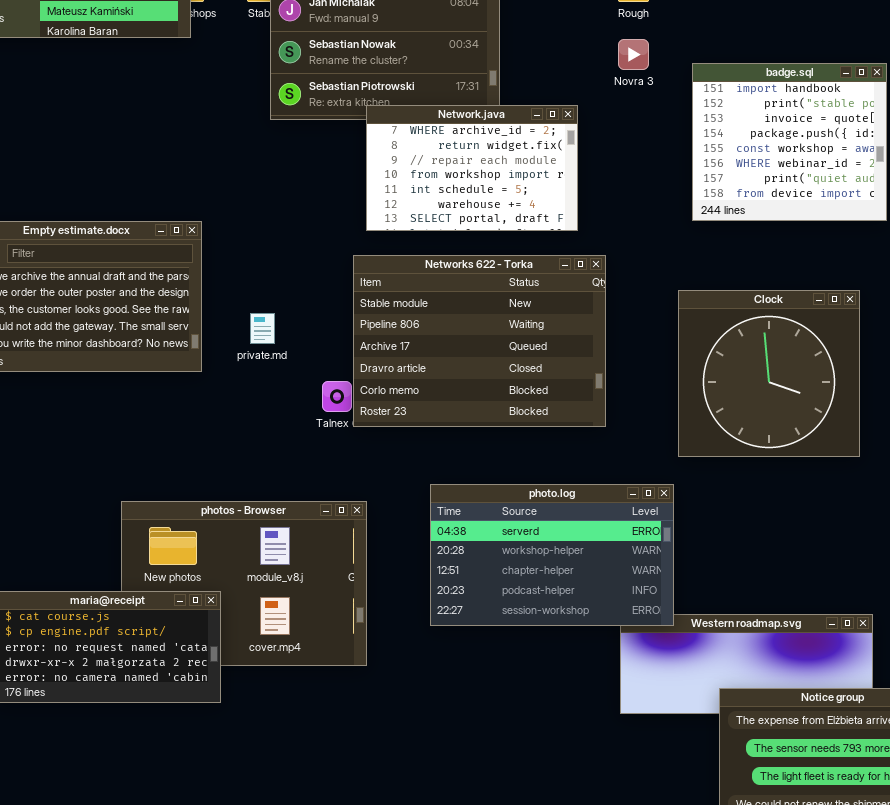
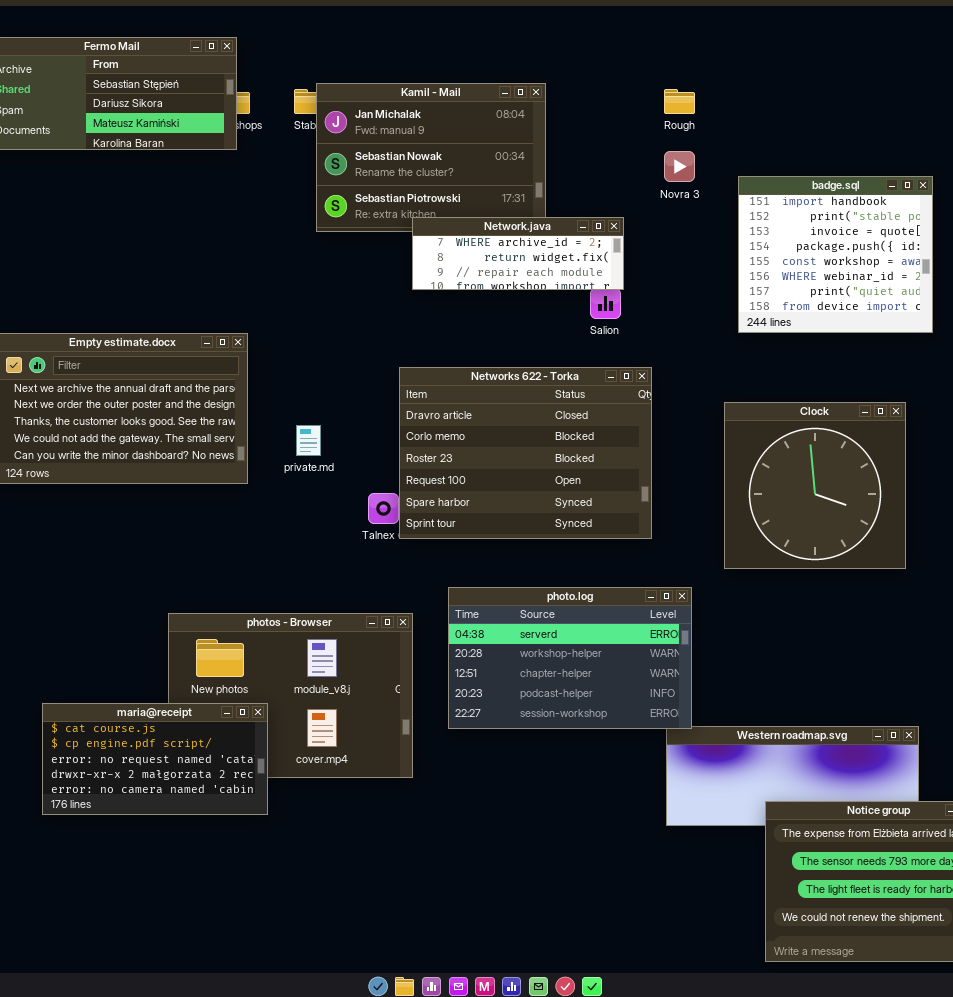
Network.java: [366,105,578,231] -> [412,217,624,290], resized
Networks 622 - Torka: [353,255,606,427] -> [399,367,652,539], scrolled down 3 rows
photo.log: [430,484,674,626] -> [448,587,692,729], moved

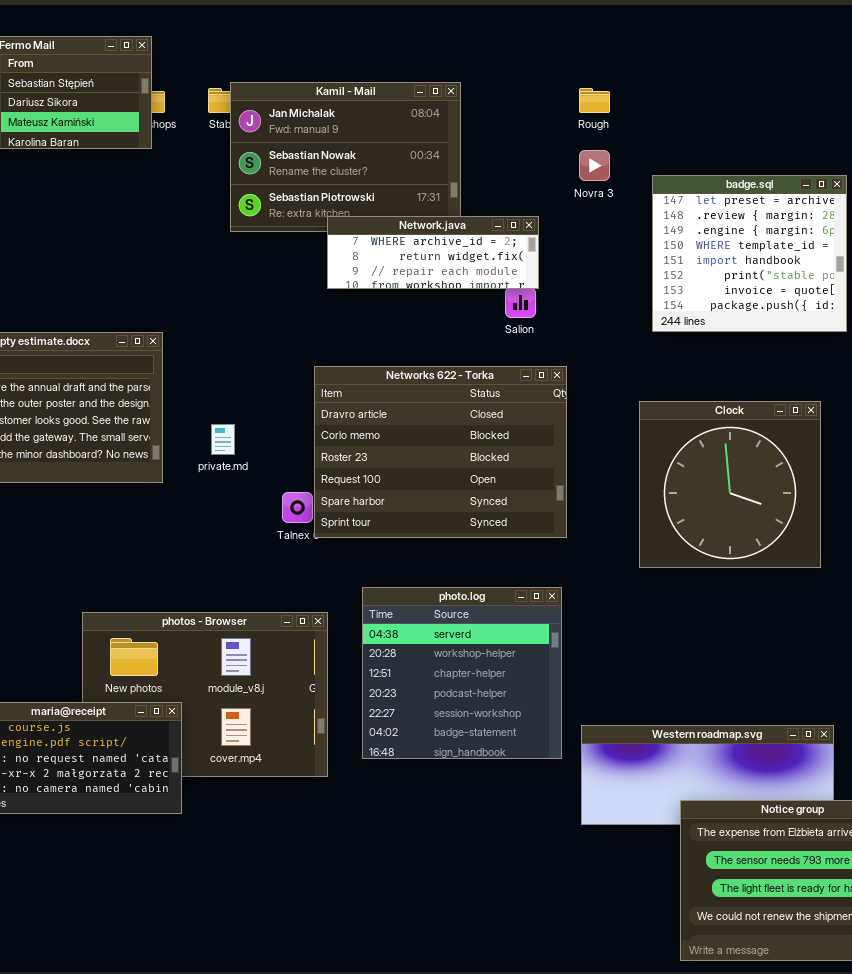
badge.sql: [738,176,933,333] -> [652,175,847,332], scrolled up 4 rows
photo.log: [448,587,692,729] -> [362,587,562,759], resized

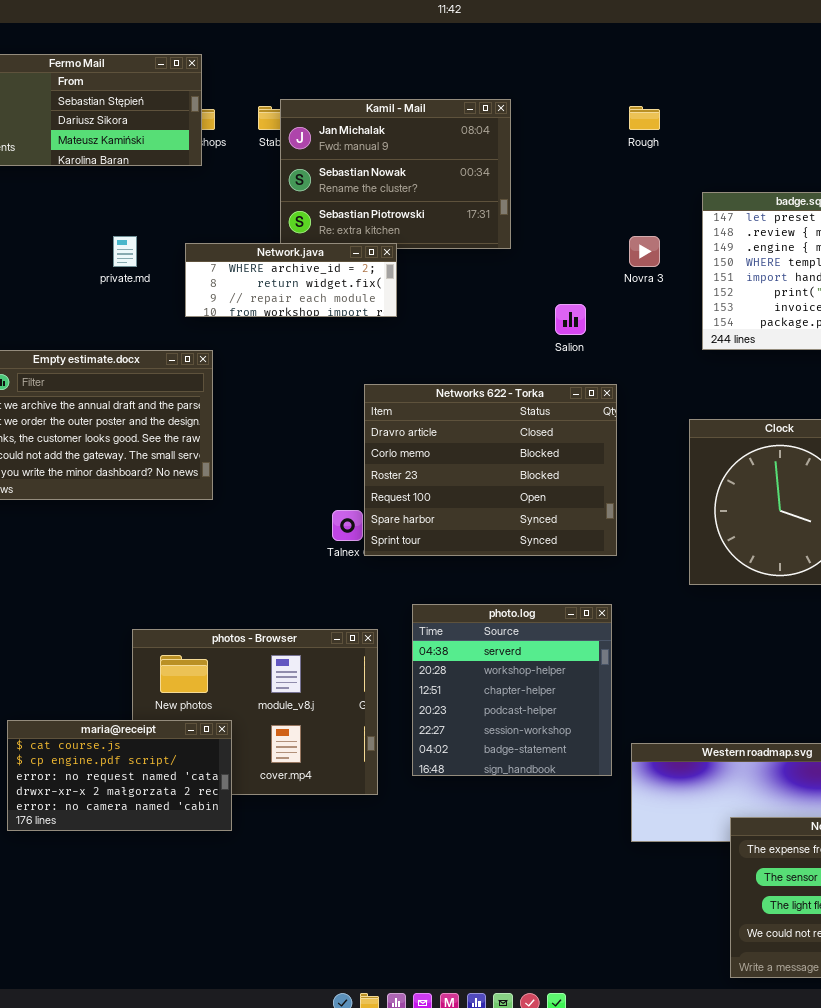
Novra 3: [579,150,610,181] -> [629,236,660,267], moved
Network.java: [327,216,539,289] -> [185,243,397,317], moved
private.md: [211,424,235,455] -> [113,236,137,267], moved

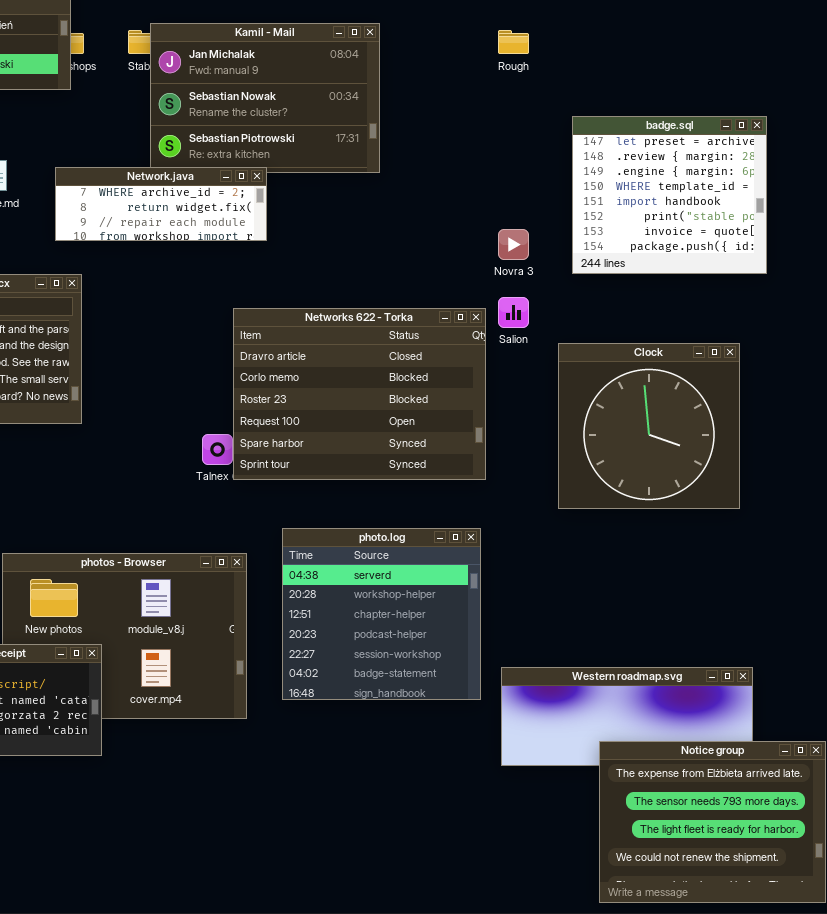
Novra 3: [629,236,660,267] -> [498,229,529,260], moved
Salion: [555,304,586,335] -> [498,297,529,328], moved

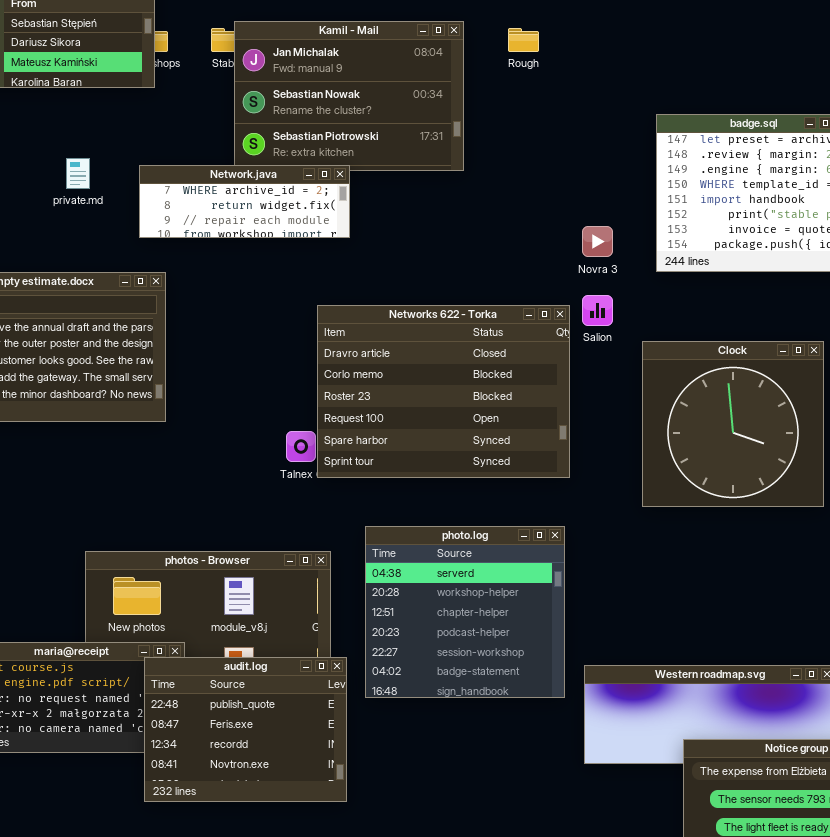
Rough: [498,30,529,54] -> [508,28,539,52], moved
audit.log: none -> [144,657,347,802], opened

